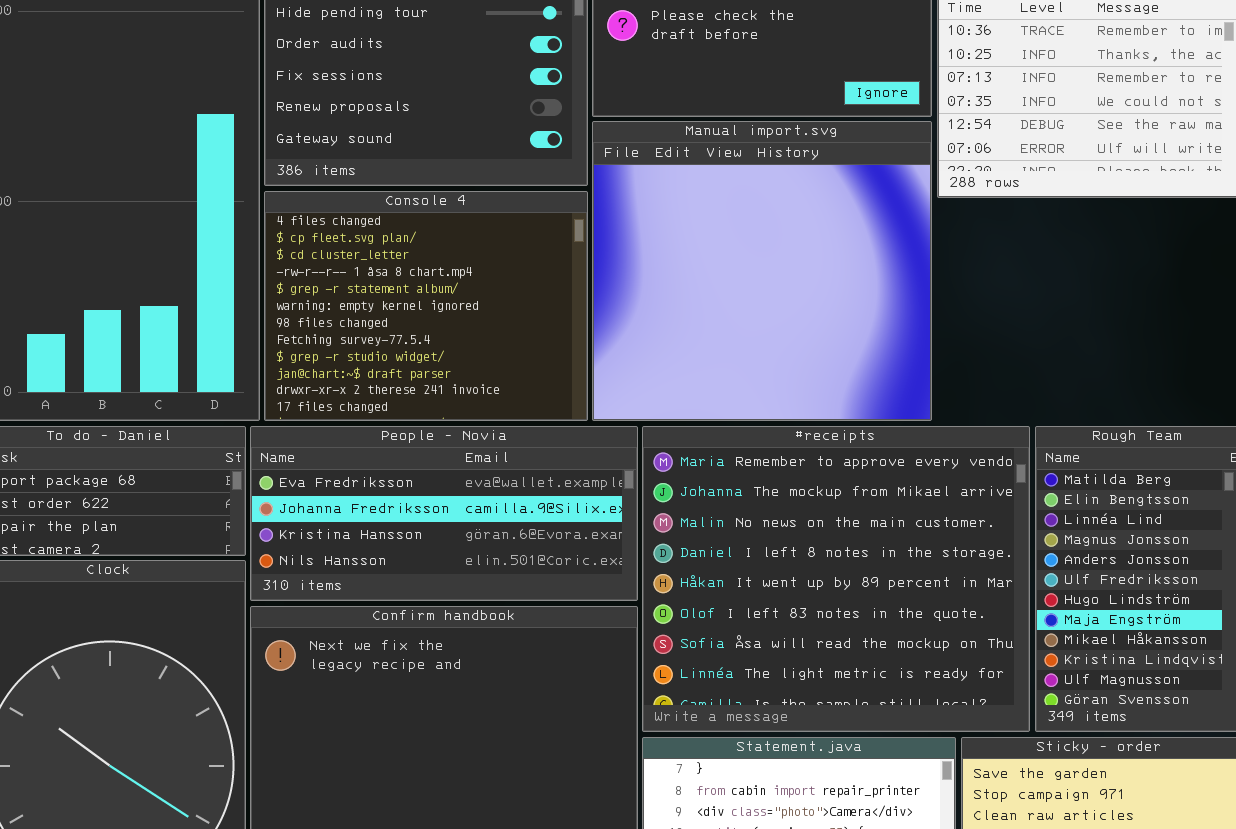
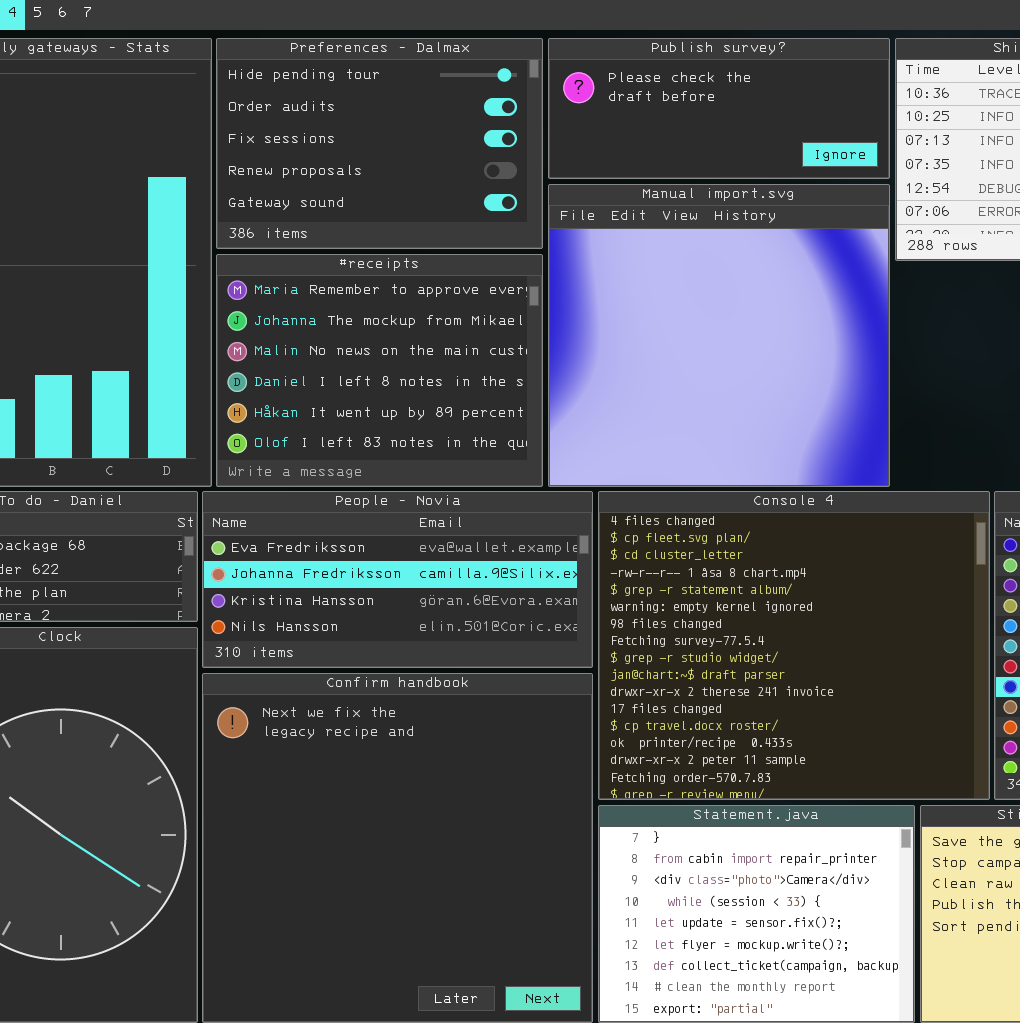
Console 4: [264,191,588,421] -> [598,491,990,800], moved, resized
#receipts: [642,426,1030,732] -> [216,254,543,487], moved, resized

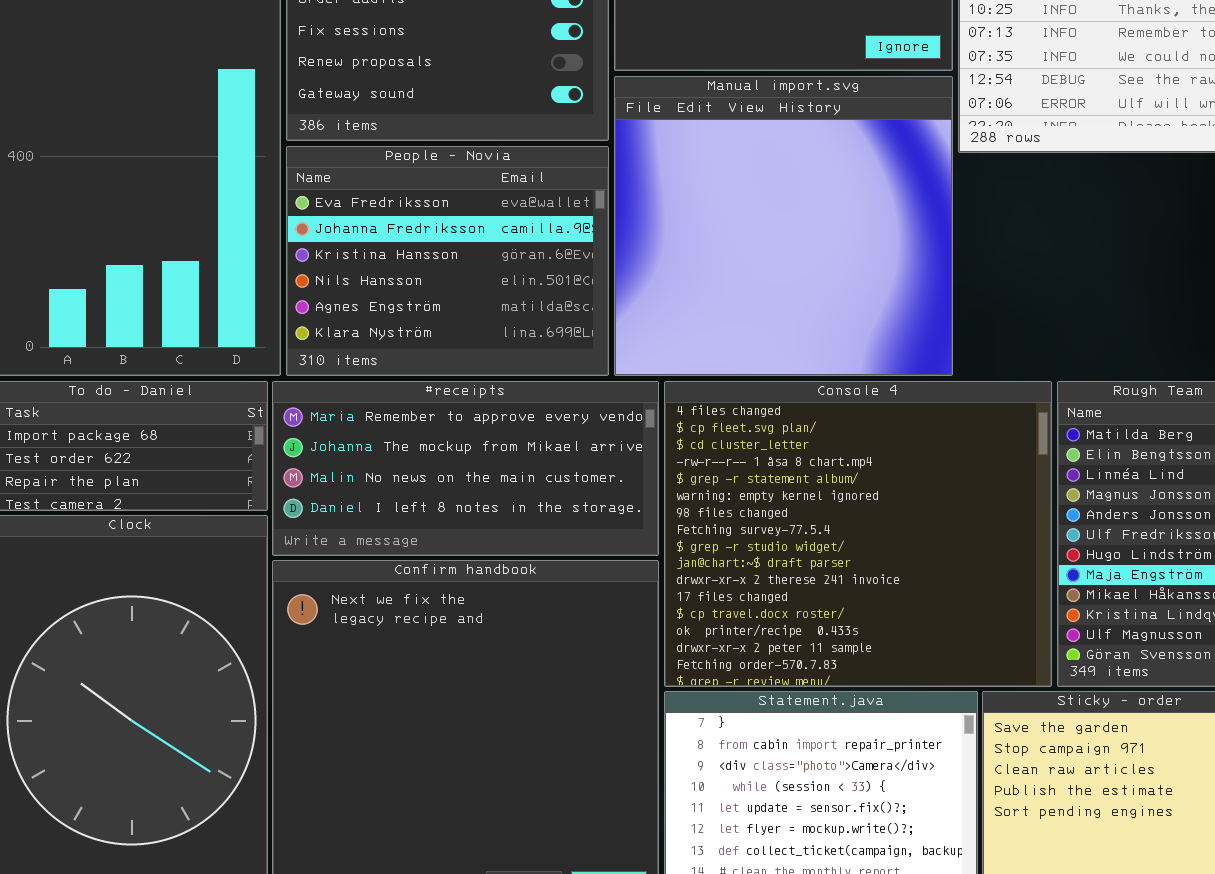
#receipts: [216,254,543,487] -> [272,381,659,556], moved, resized
People - Novia: [202,491,593,668] -> [286,146,609,376], moved, resized

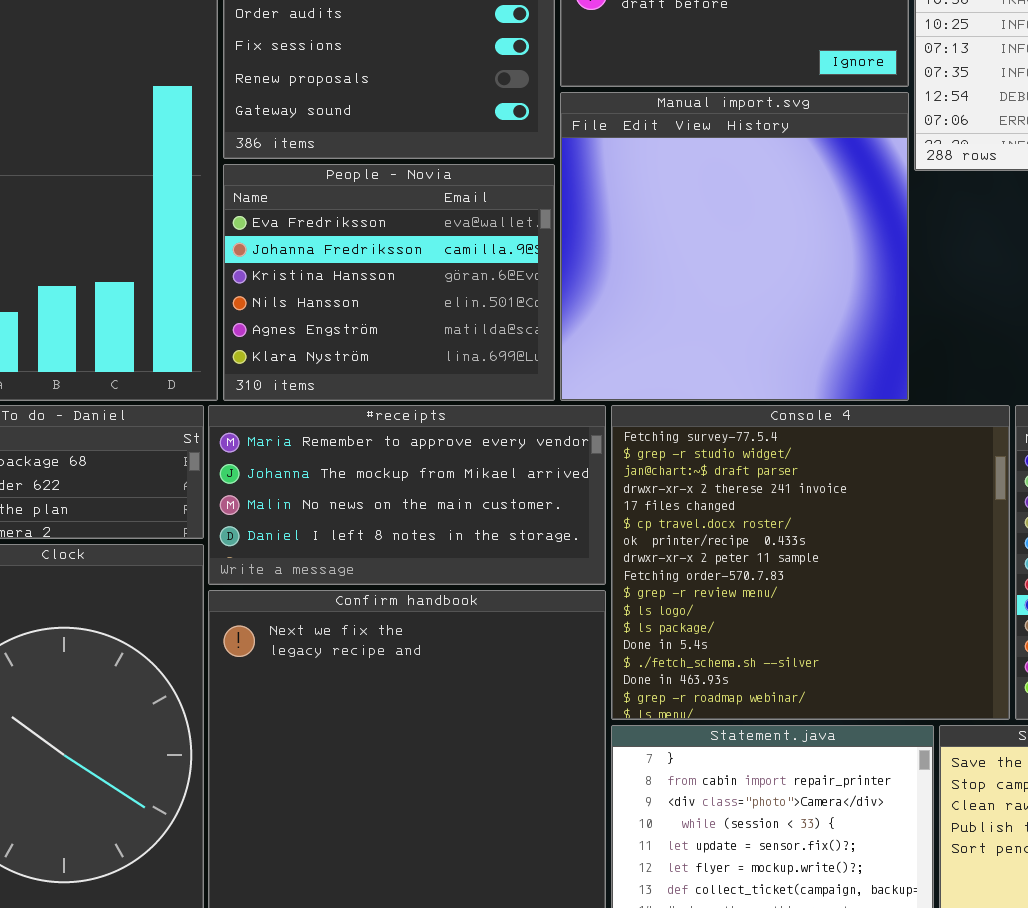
Console 4: [664,381,1052,687] -> [611,405,1010,720], scrolled down 7 rows

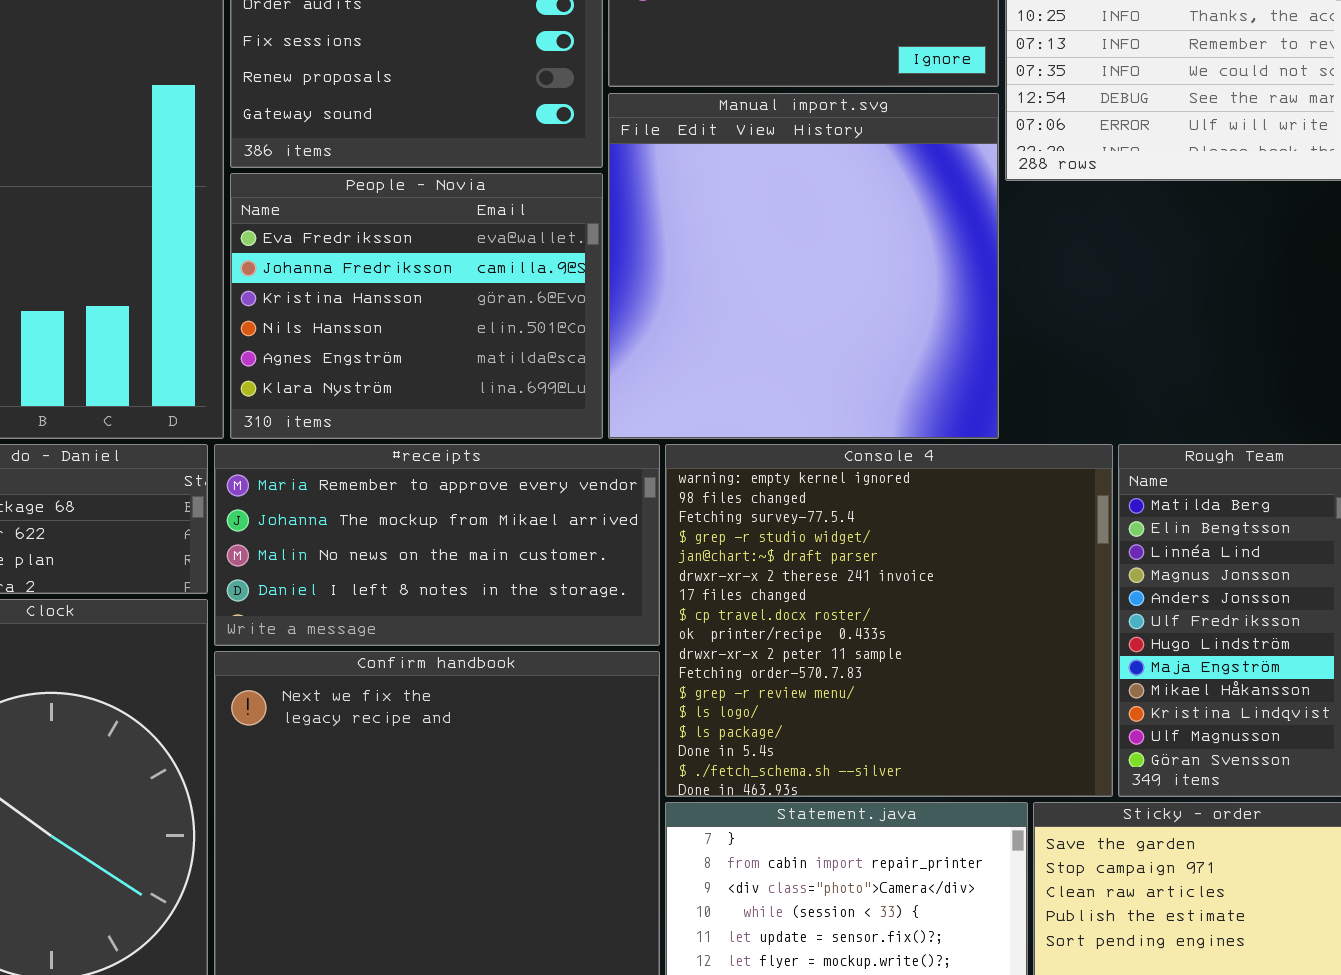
Console 4: [611,405,1010,720] -> [665,444,1113,797], scrolled up 2 rows

